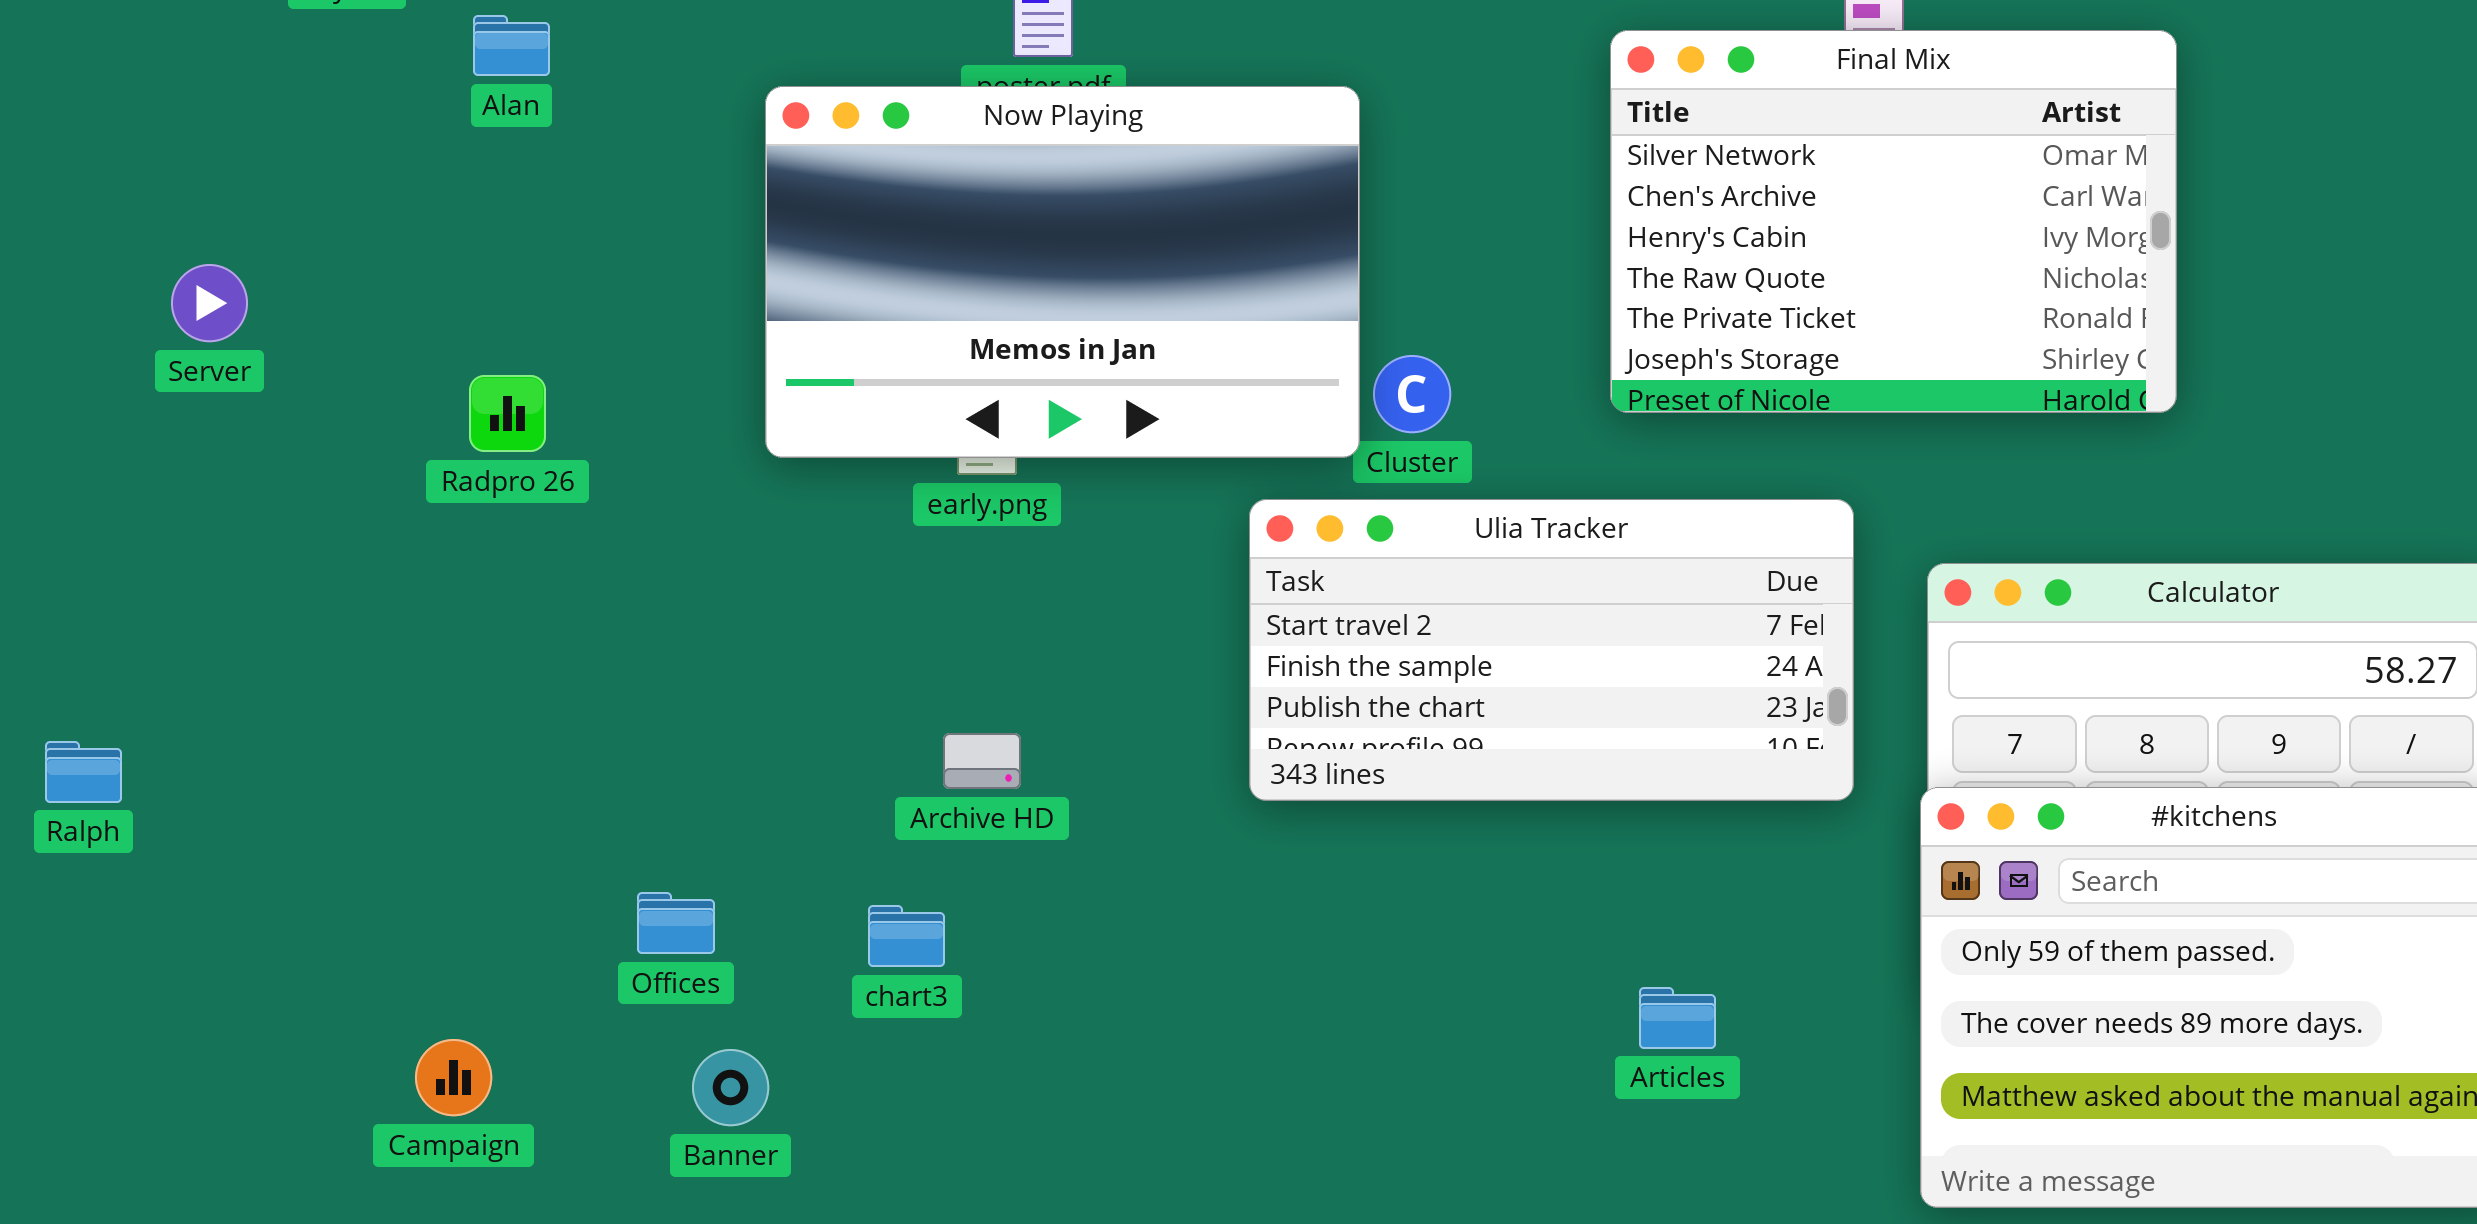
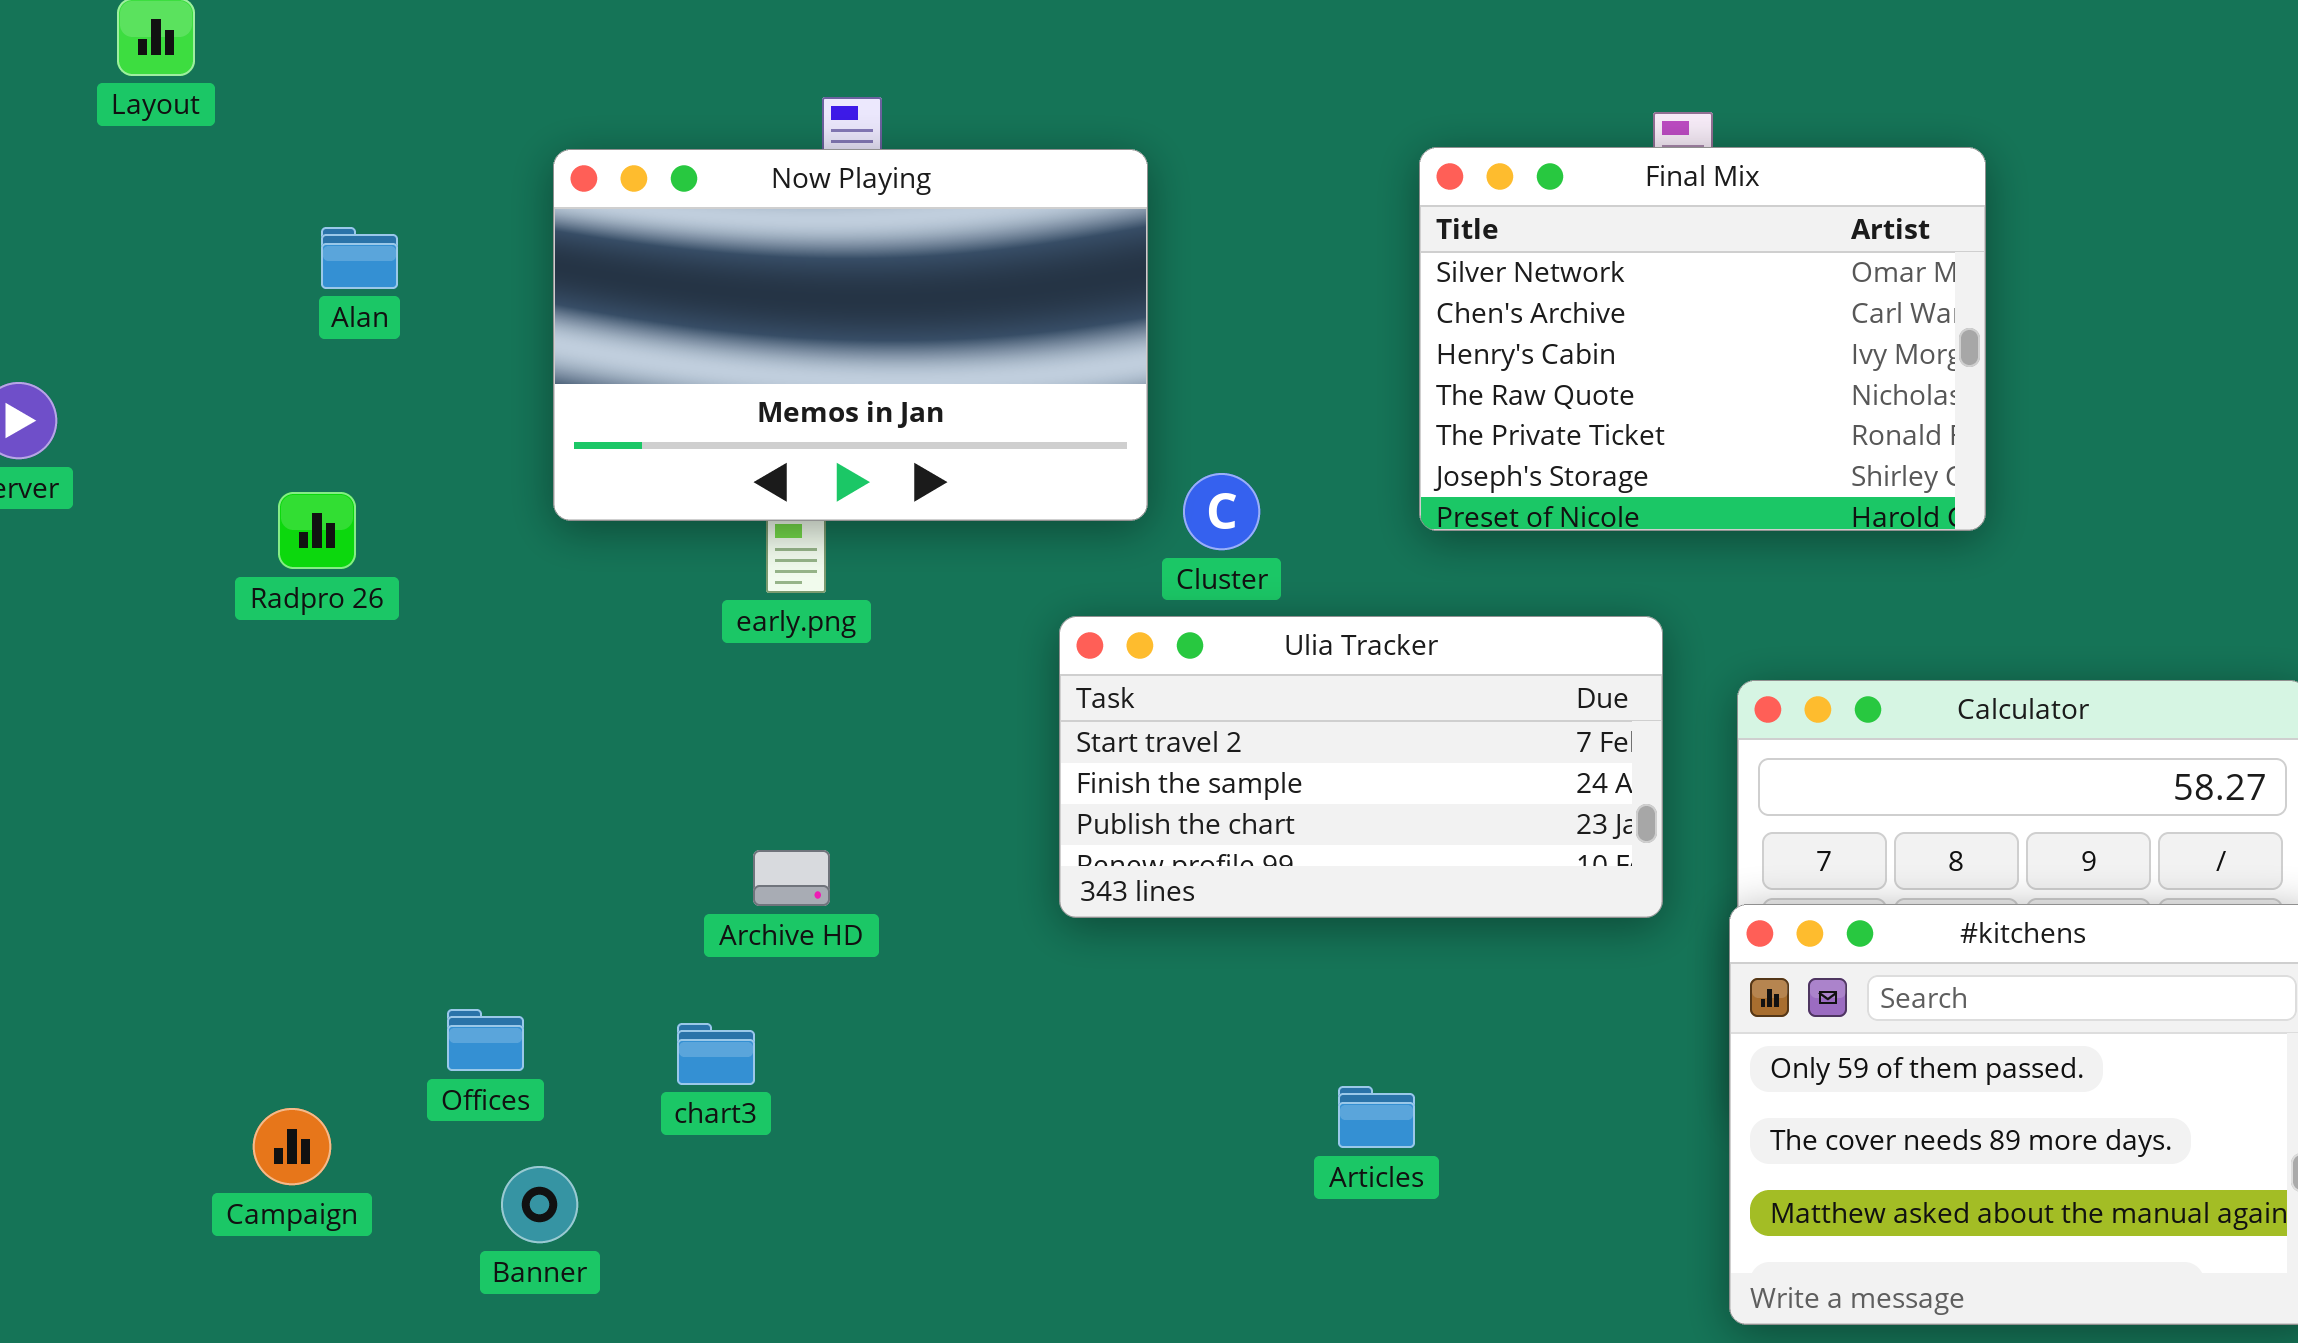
Alan: [473,15,550,76] -> [321,227,398,289], moved
Now Playing: [765,86,1360,458] -> [553,149,1148,521], moved
Articles: [1639,987,1716,1049] -> [1338,1086,1415,1148], moved
Campaign: [415,1039,492,1116] -> [253,1108,331,1185], moved

